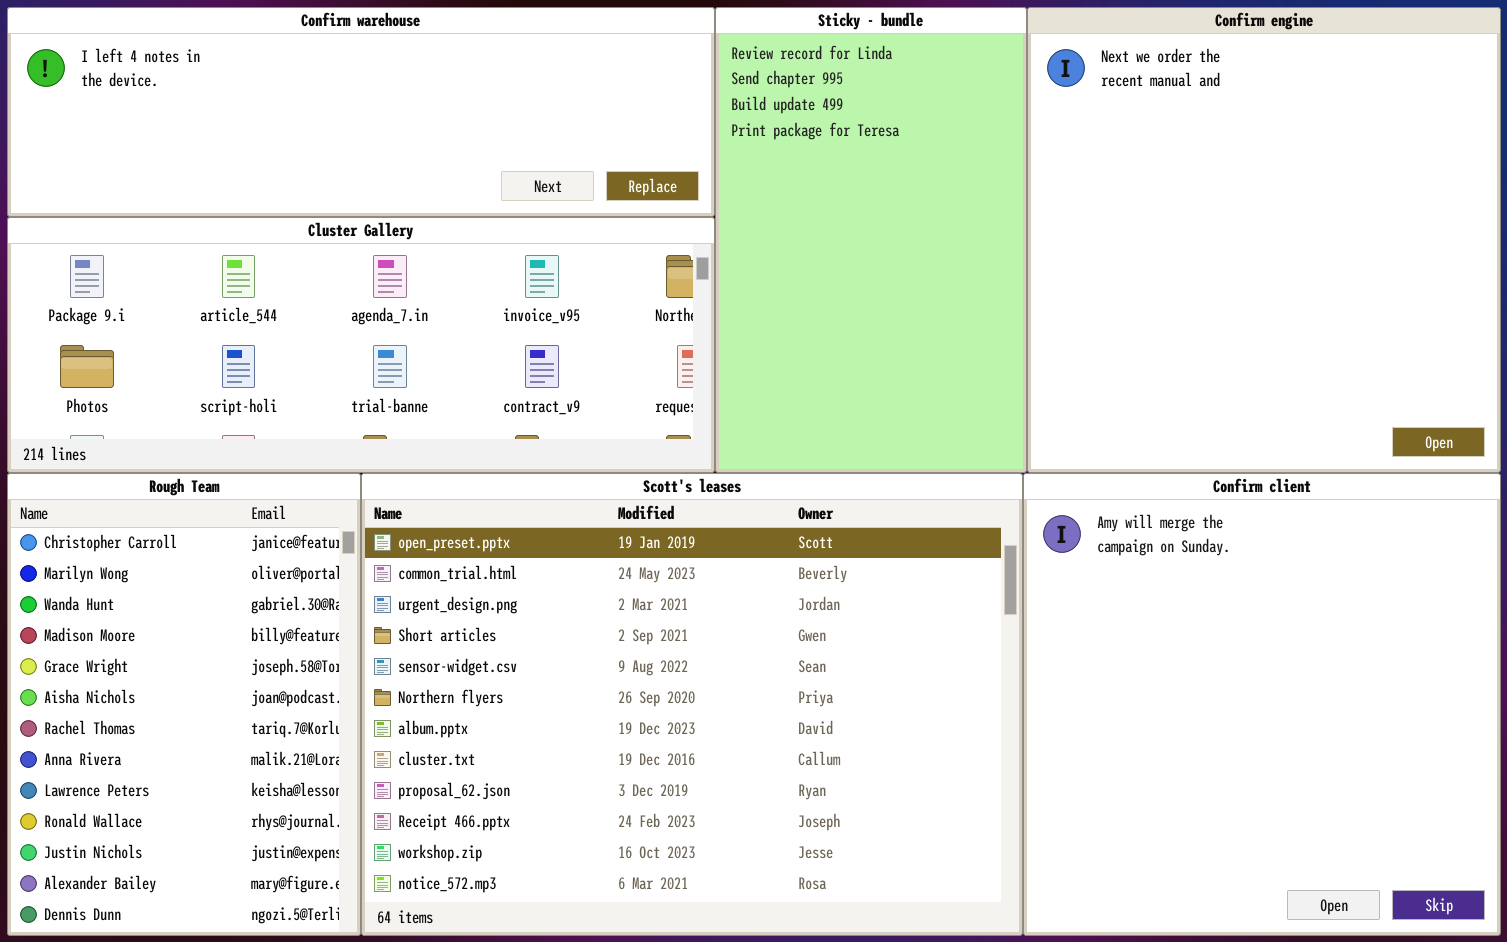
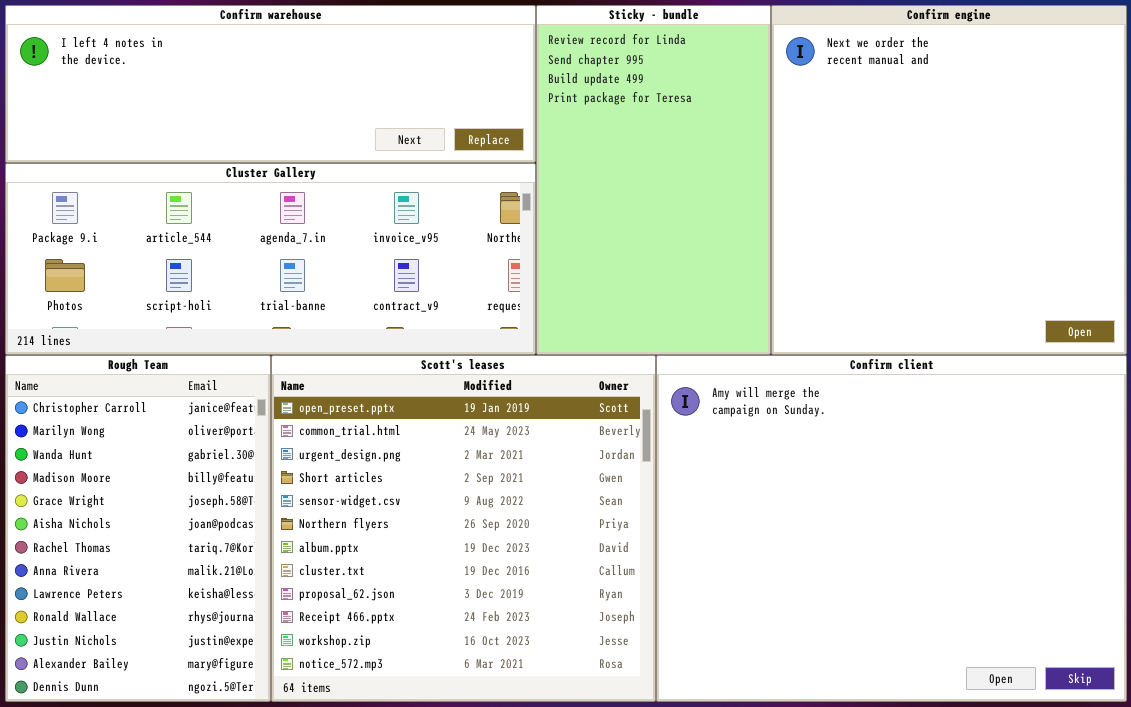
Scott's leases: [361,473,1023,936] -> [271,355,656,702], resized
Confirm client: [1023,473,1501,936] -> [656,355,1127,702], resized

